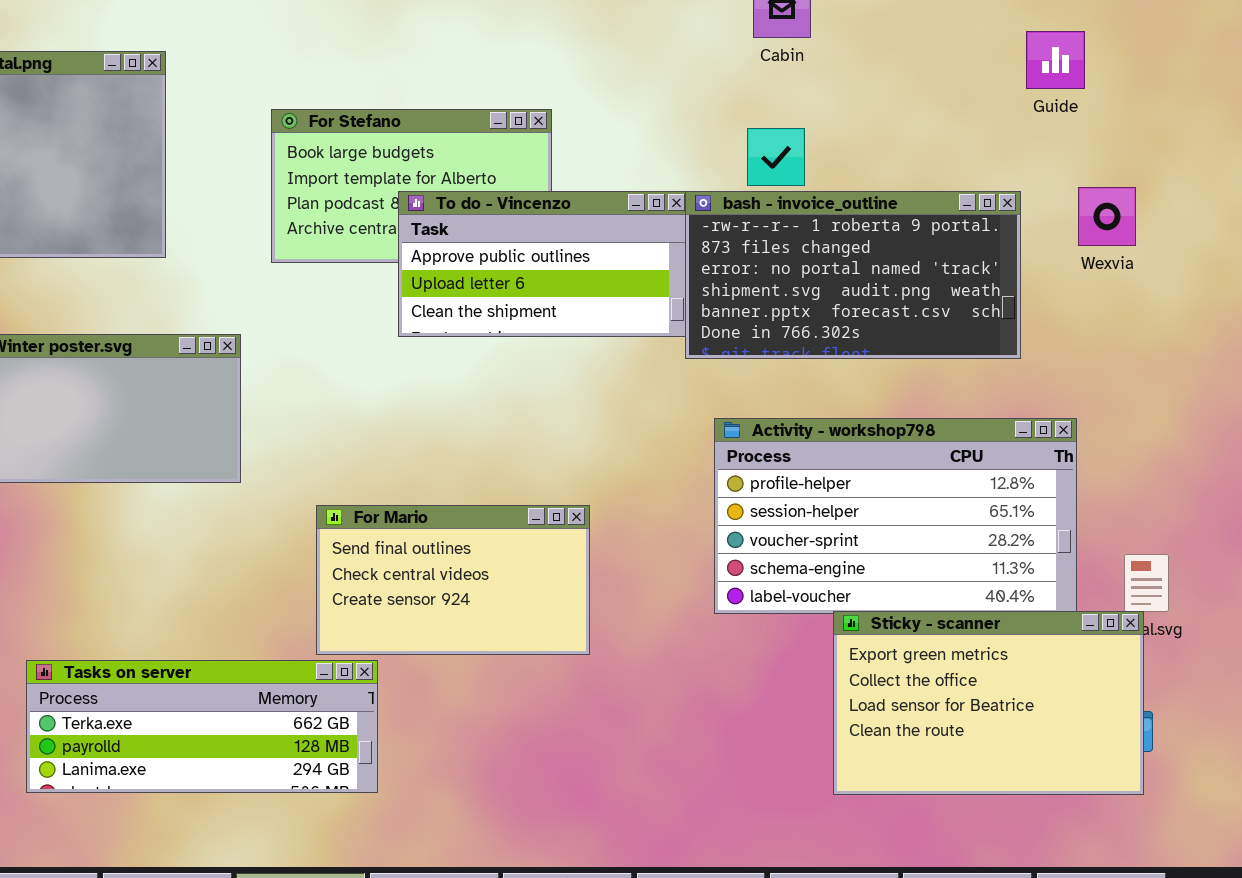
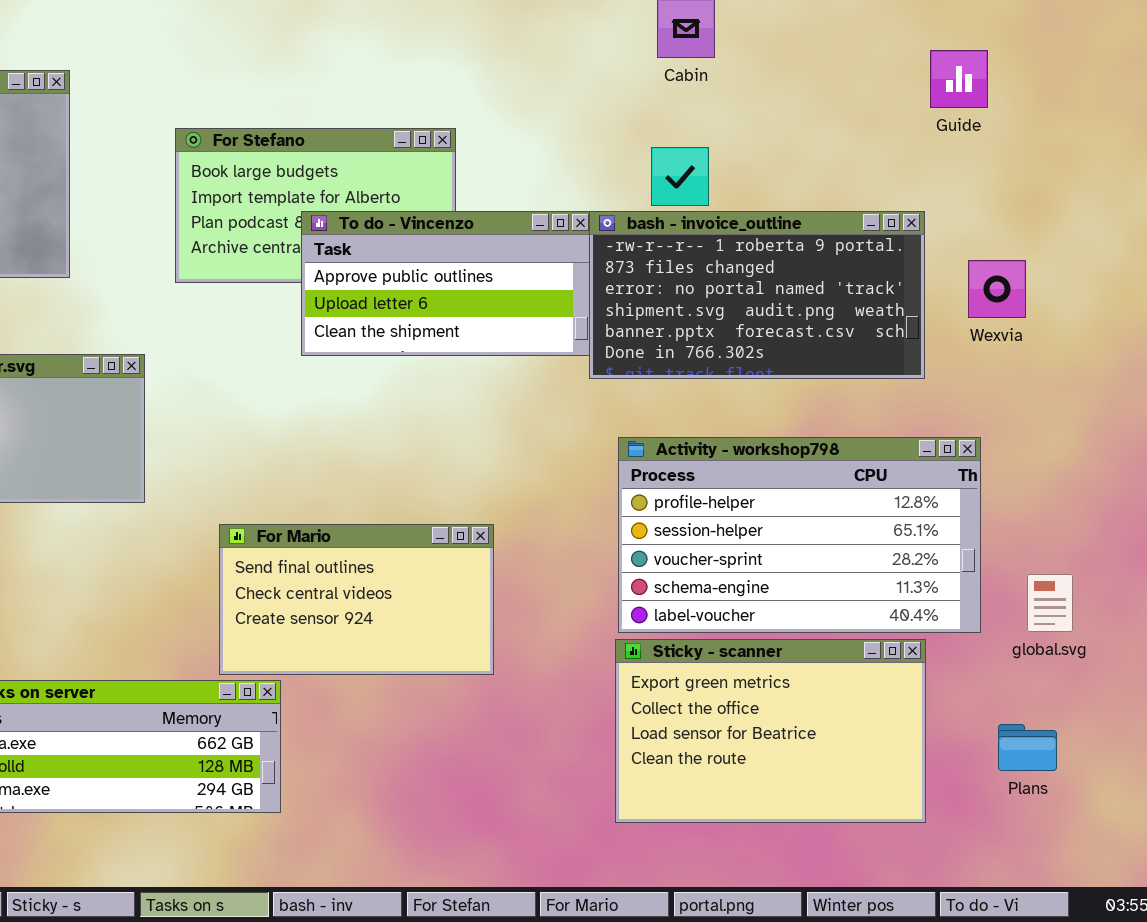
Wexvia: [1078,187,1136,246] -> [968,260,1026,318], moved
Sticky - scanner: [833,611,1144,795] -> [615,639,926,823], moved

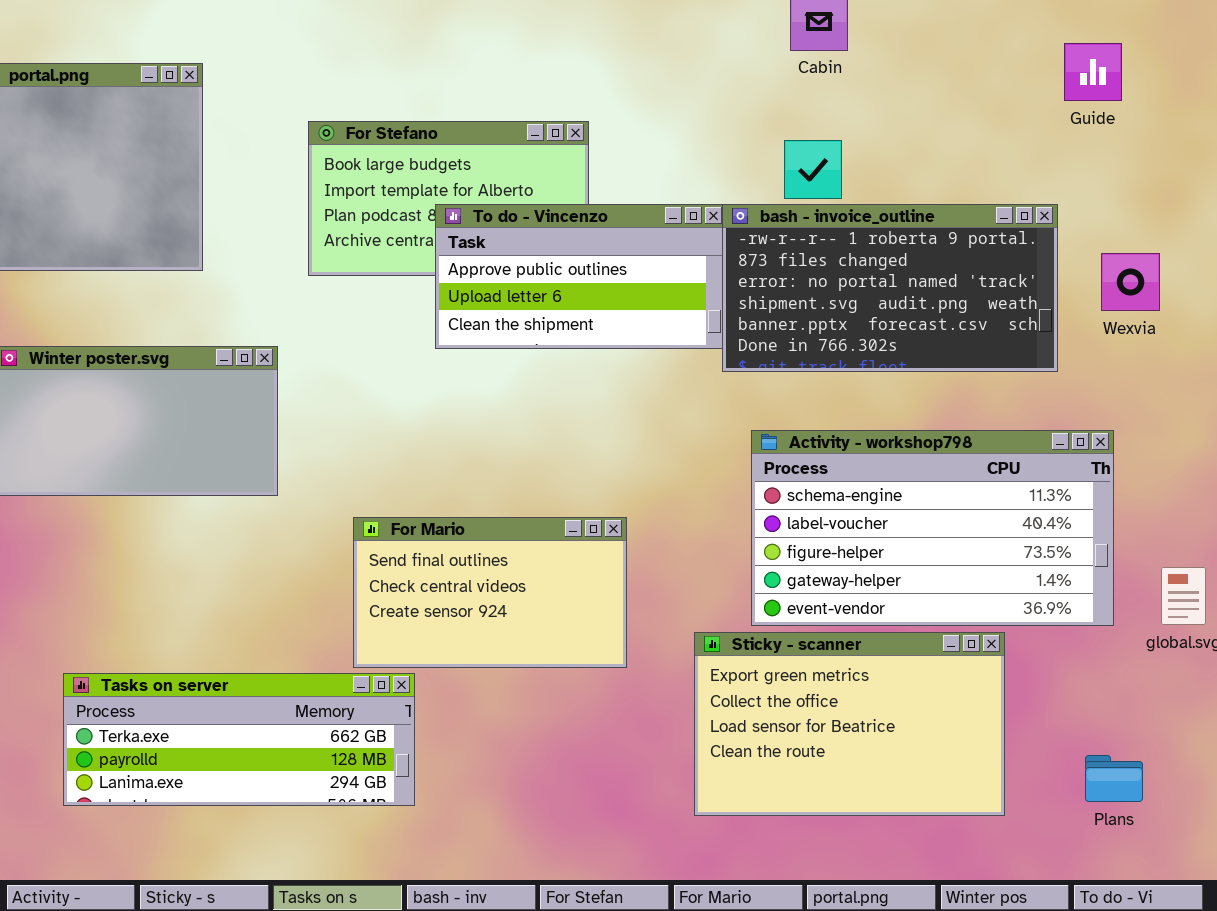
Activity - workshop798: [618,437,981,633] -> [751,430,1114,626], scrolled down 3 rows
Sticky - scanner: [615,639,926,823] -> [694,632,1005,816], moved
Plans: [998,724,1057,771] -> [1085,755,1143,802], moved

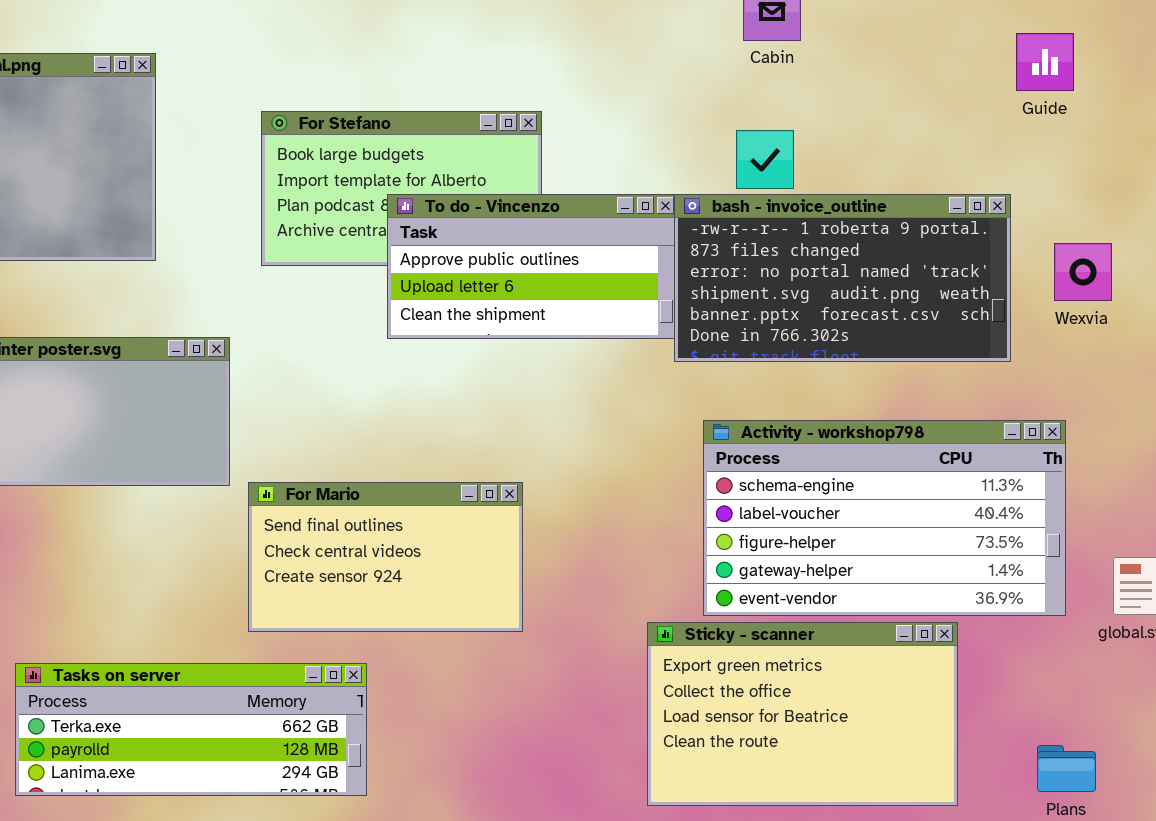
For Mario: [353,517,627,668] -> [248,482,523,632], moved

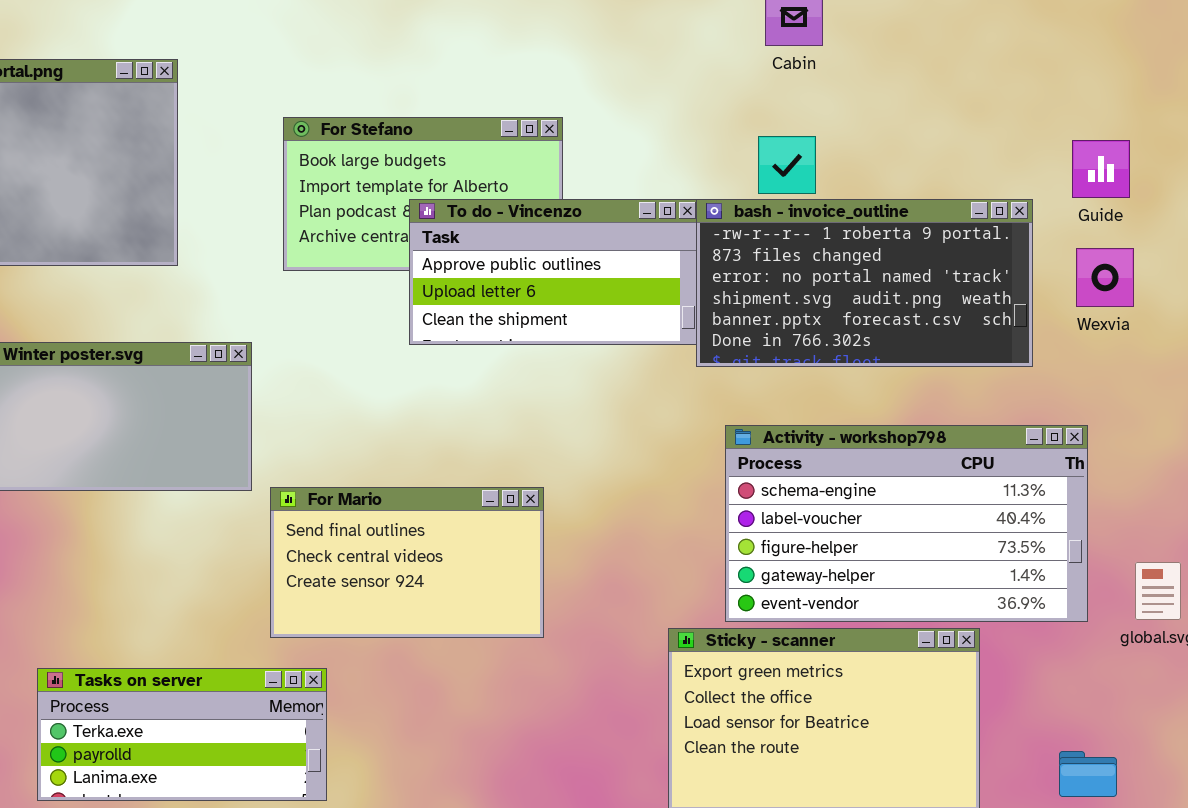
Guide: [1016,33,1074,91] -> [1072,140,1130,198], moved
Tasks on server: [15,663,367,796] -> [37,668,327,801], resized

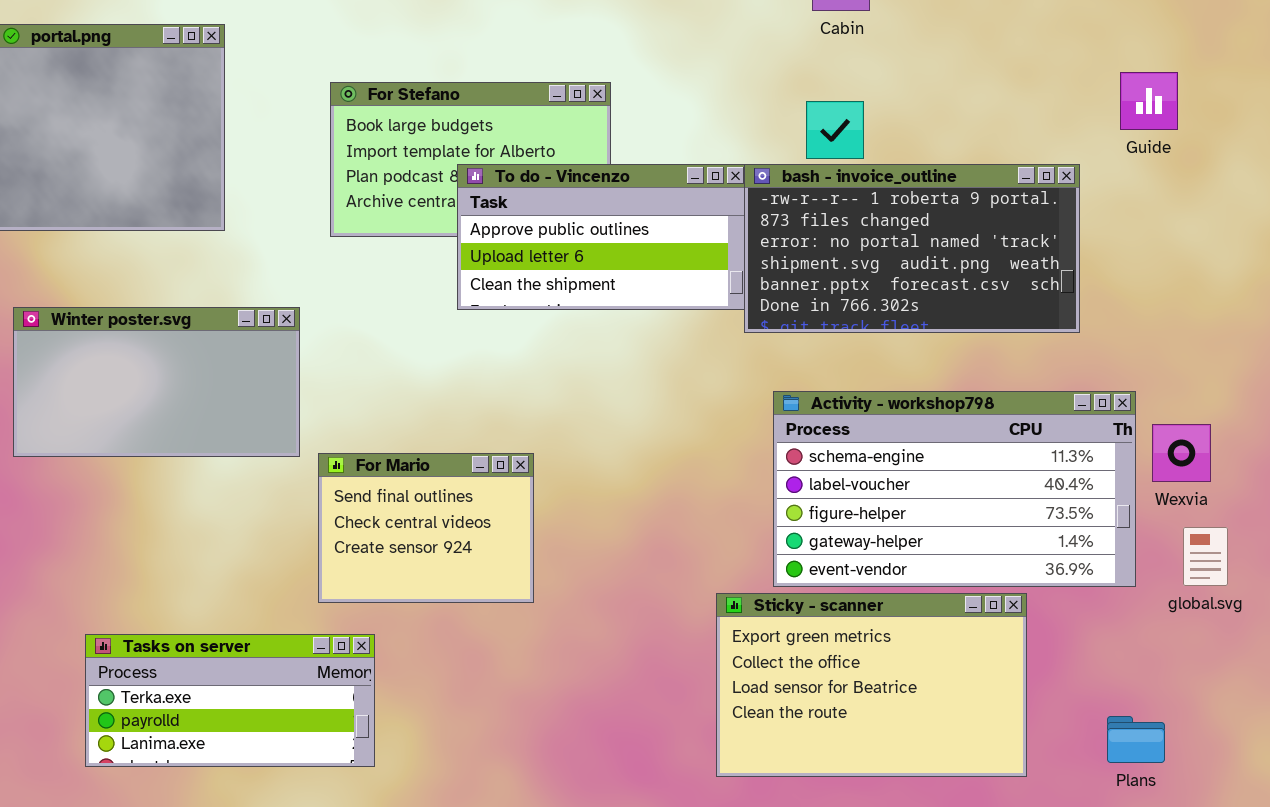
Guide: [1072,140,1130,198] -> [1120,72,1178,130], moved
Wexvia: [1076,248,1134,307] -> [1152,424,1211,482], moved
For Mario: [270,487,544,638] -> [318,453,534,603], resized

